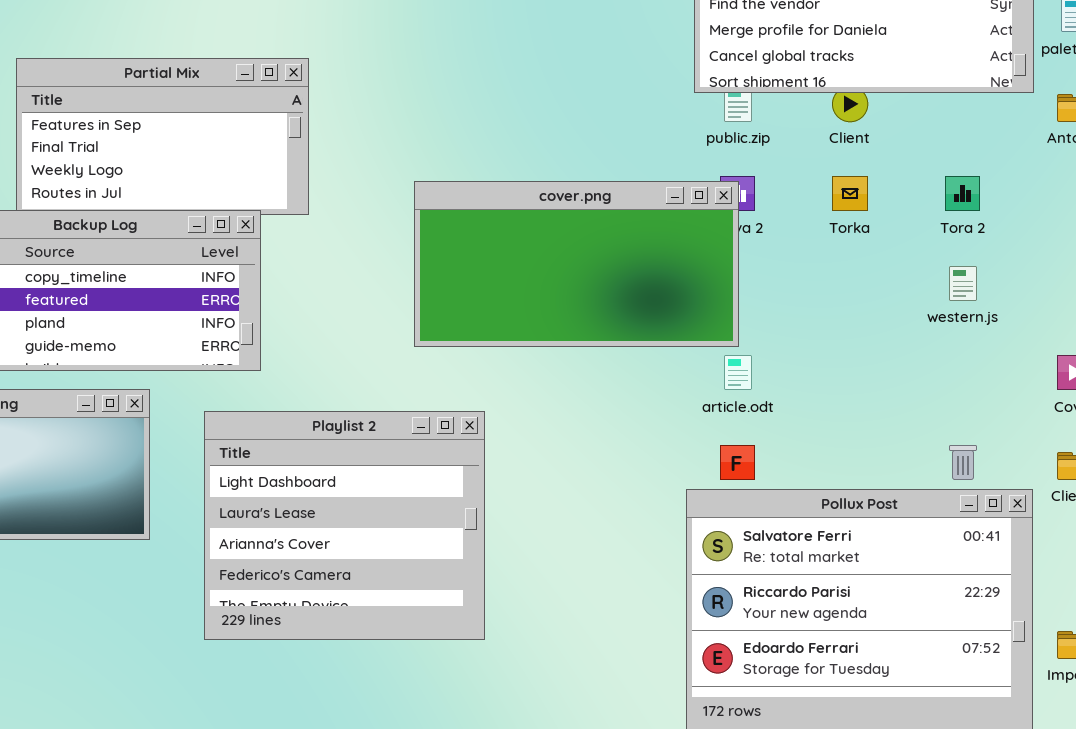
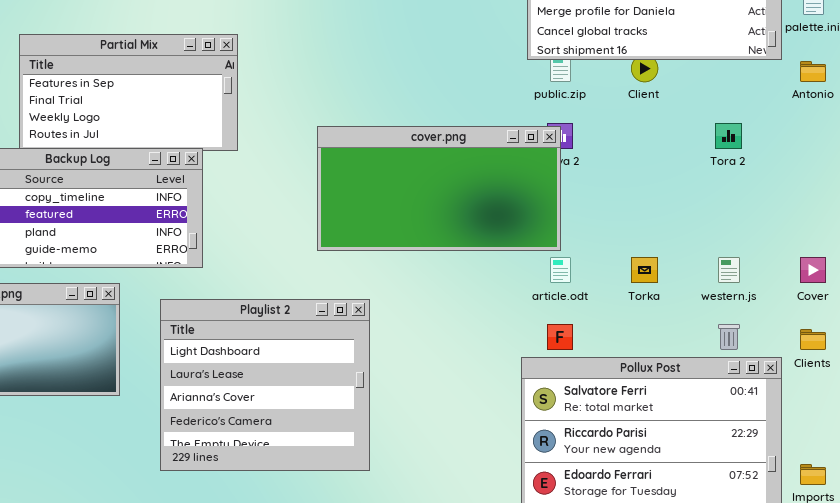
Torka: [832,176,868,211] -> [631,257,658,283], moved
western.js: [949,266,977,301] -> [718,257,740,283], moved

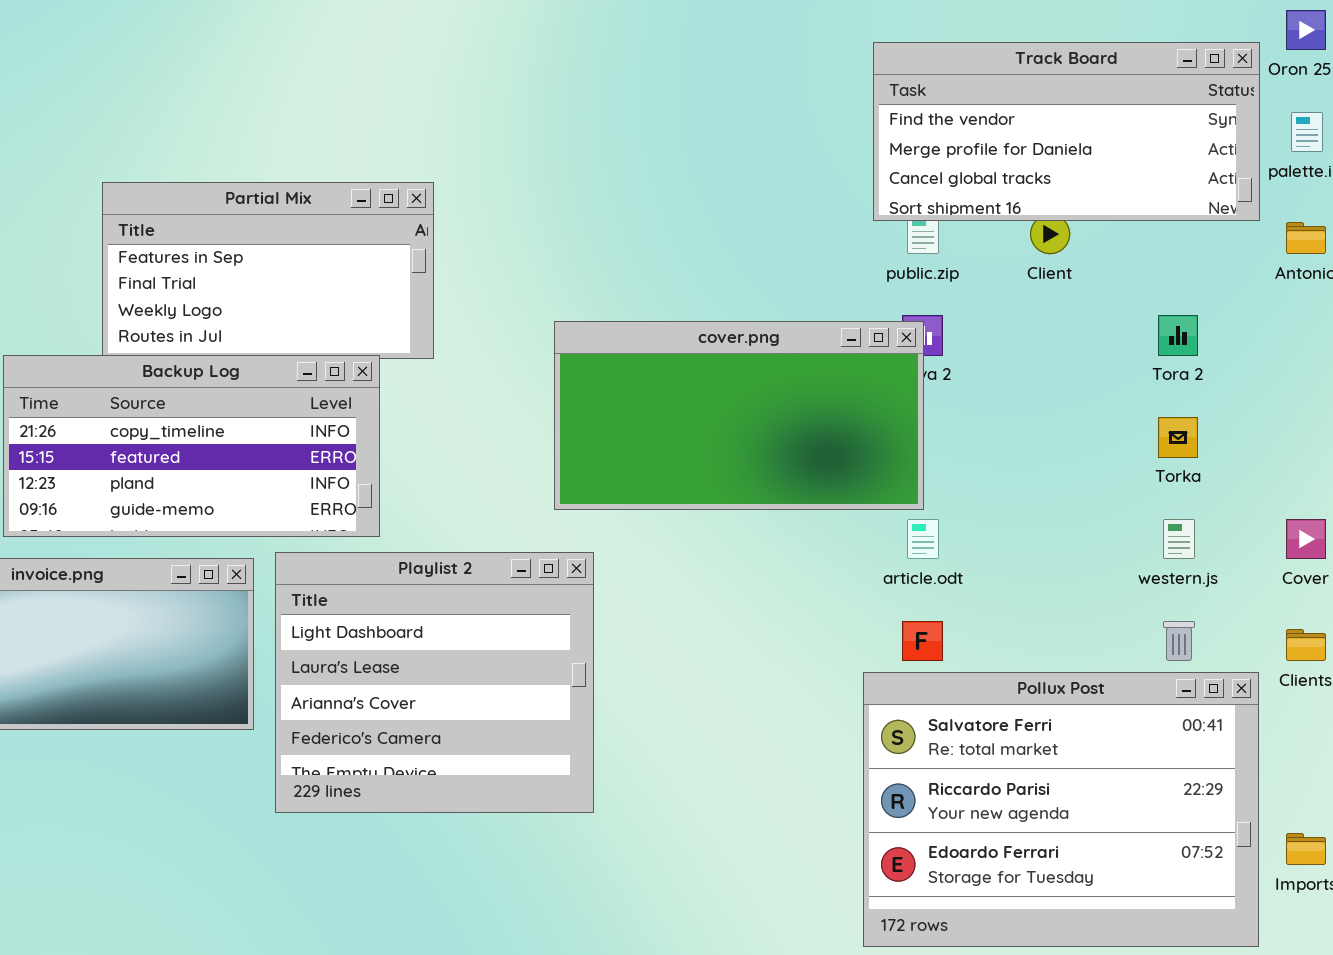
Torka: [631,257,658,283] -> [1158,417,1198,458], moved
Playlist 2: [160,299,370,471] -> [275,552,594,813], moved

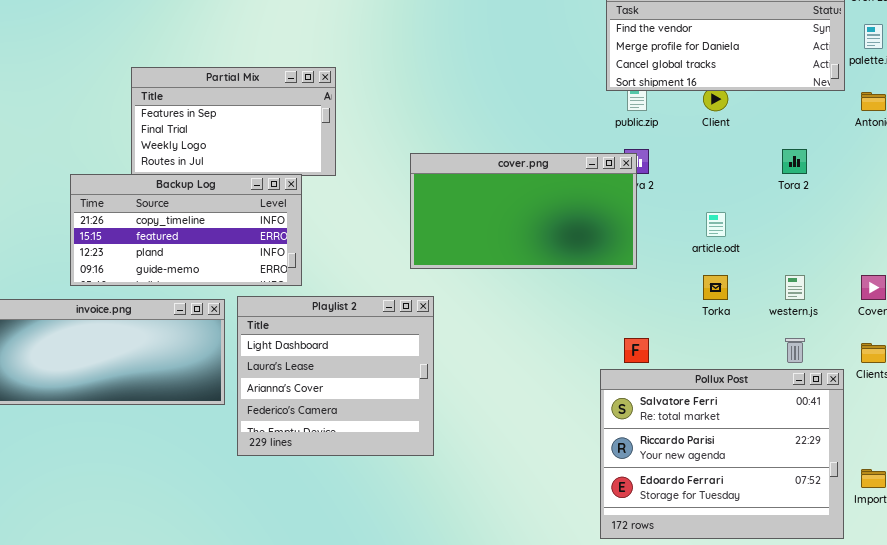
Torka: [1158,417,1198,458] -> [703,275,728,300], moved
article.odt: [907,519,939,559] -> [706,212,726,237], moved

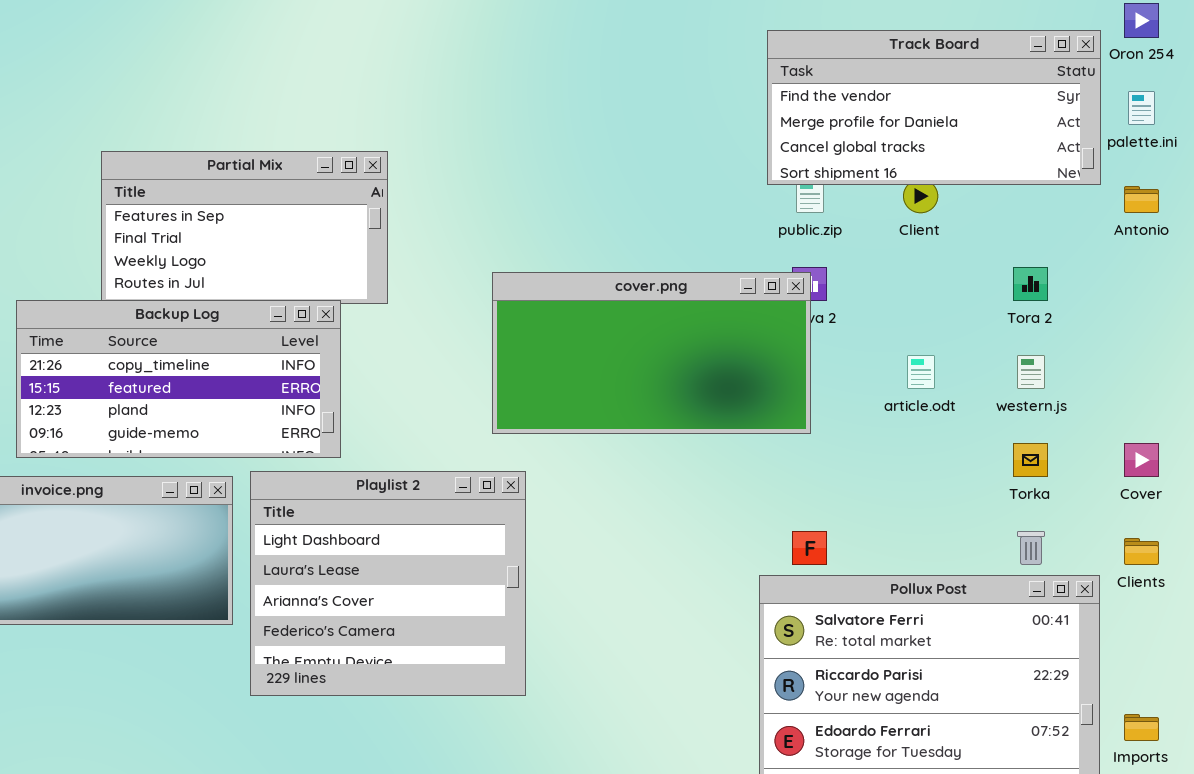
Torka: [703,275,728,300] -> [1013,443,1048,477], moved
western.js: [785,275,805,300] -> [1017,355,1045,389], moved

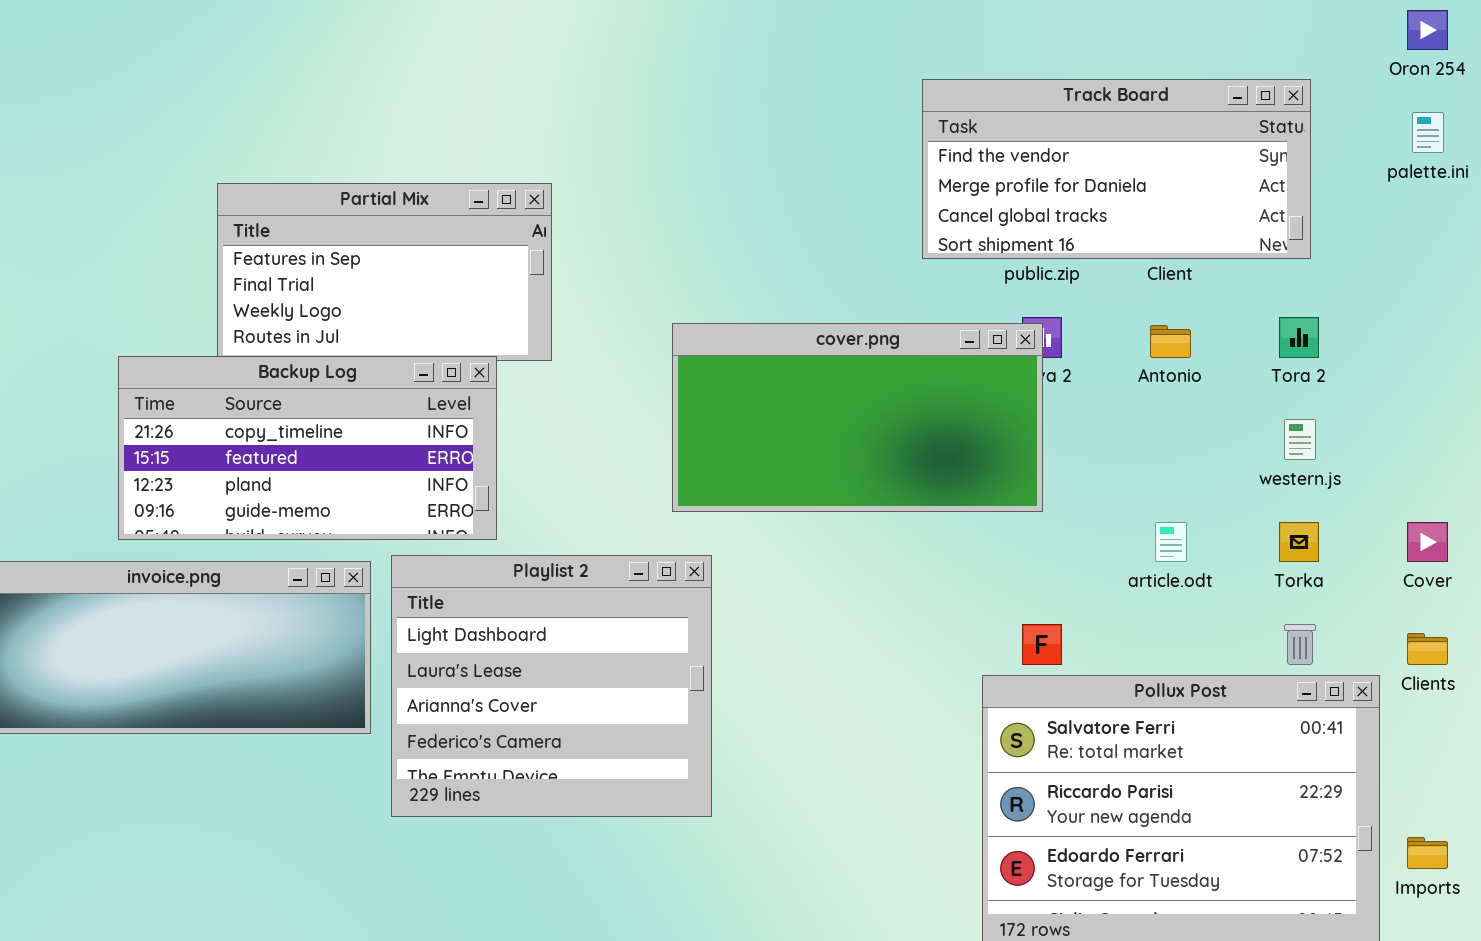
Track Board: [767,30,1101,185] -> [922,79,1311,259], moved
Antonio: [1124,186,1159,213] -> [1150,325,1191,358], moved
article.odt: [907,355,935,389] -> [1155,522,1187,562], moved

